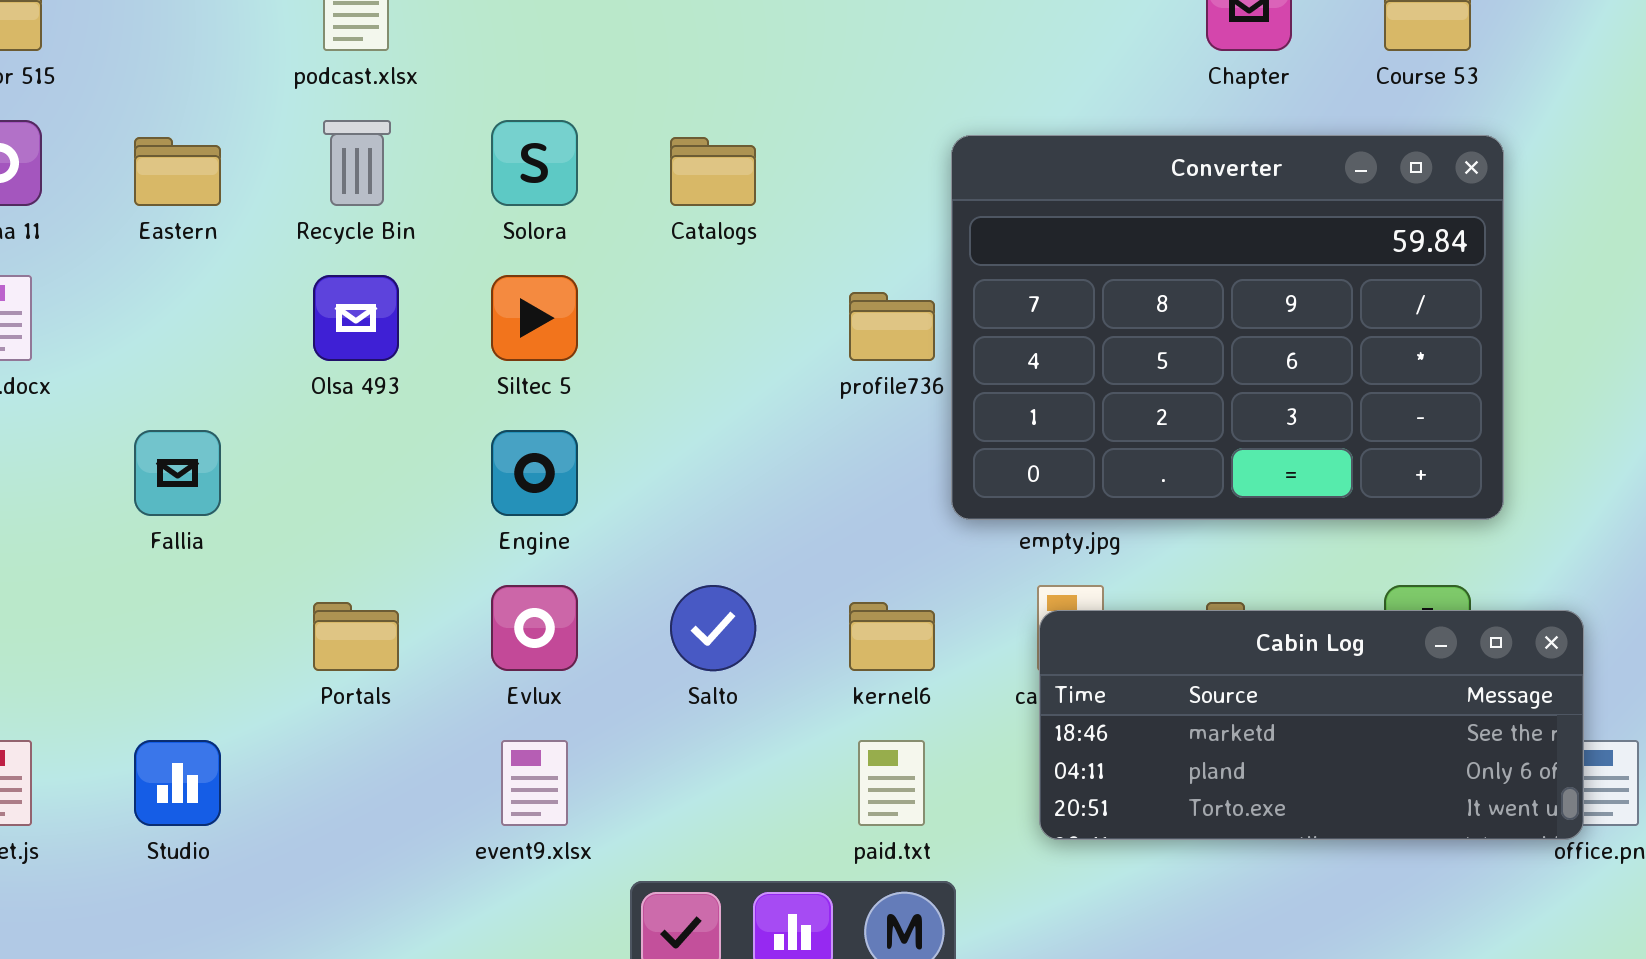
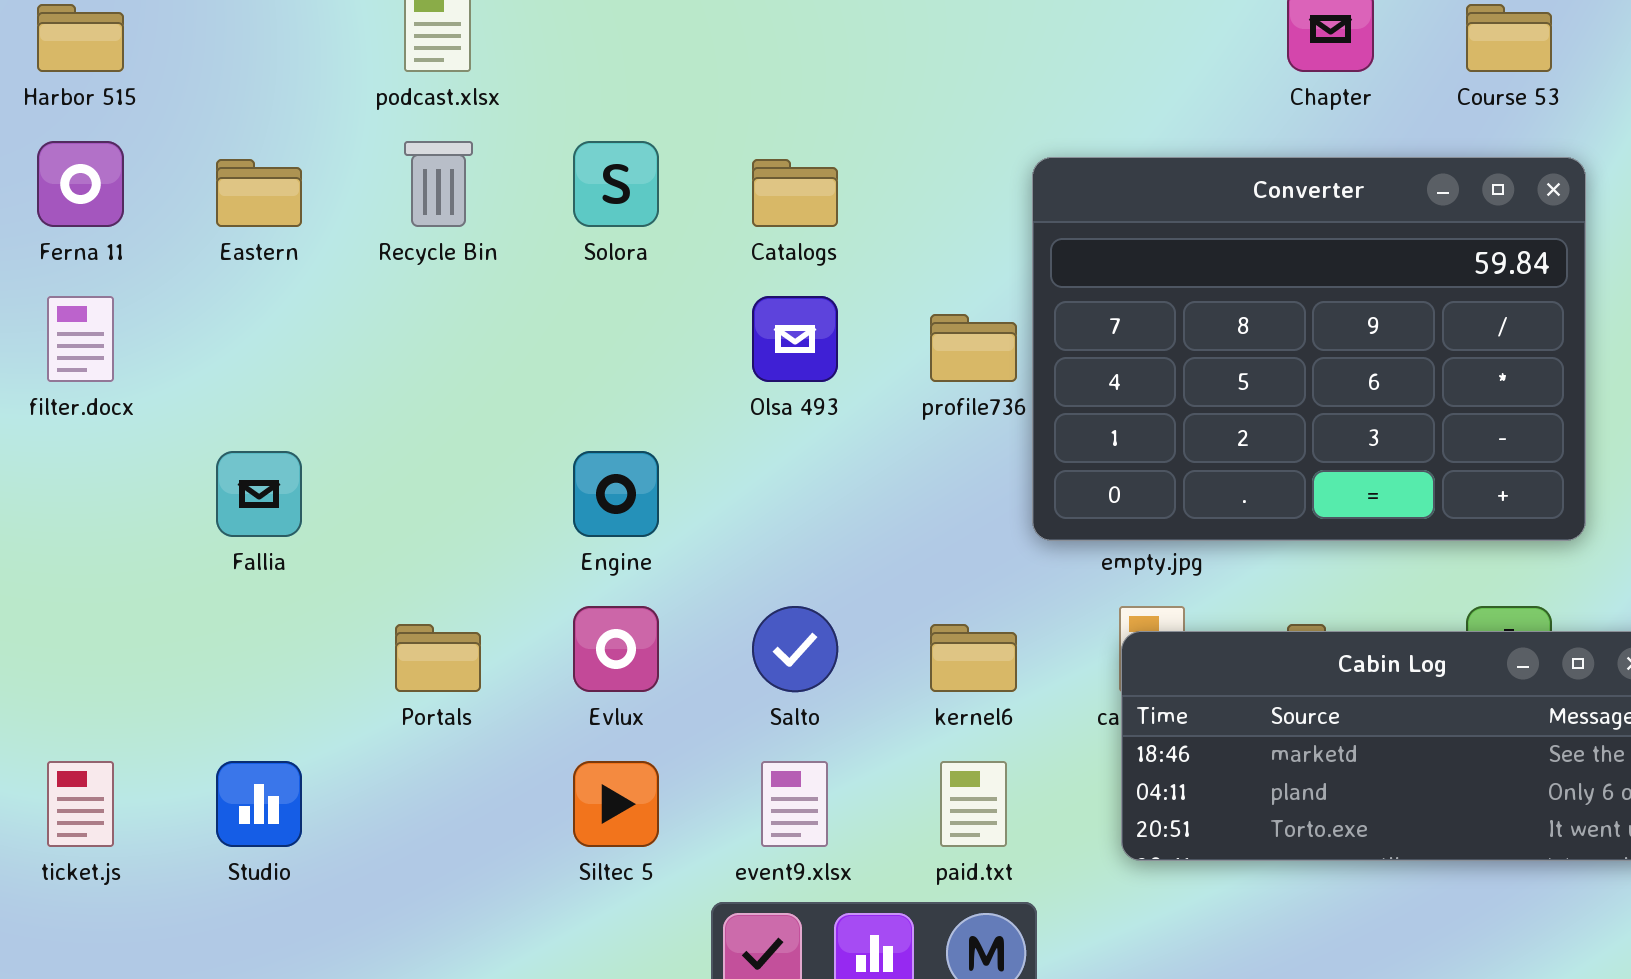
Olsa 493: [313,275,399,361] -> [752,296,838,382], moved
Siltec 5: [491,275,578,361] -> [573,761,659,847], moved
event9.xlsx: [501,740,568,826] -> [761,761,828,847], moved

